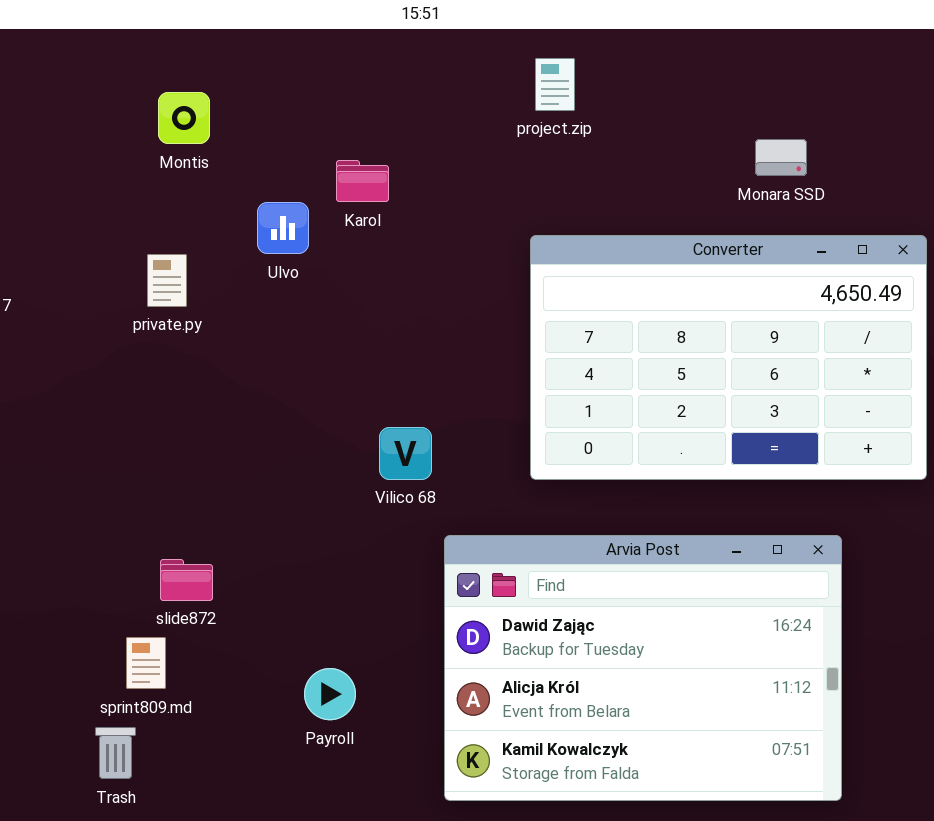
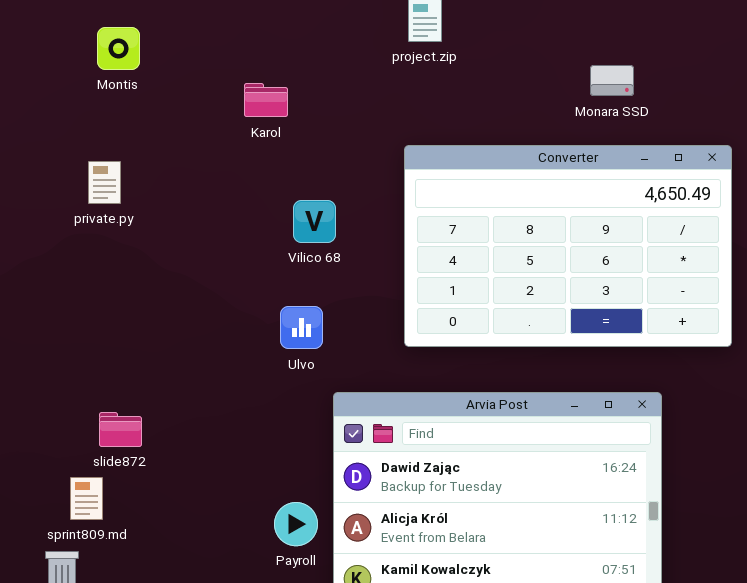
Ulvo: [257,202,309,254] -> [280,306,323,349], moved
Vilico 68: [379,427,432,480] -> [293,200,336,243], moved
Payroll: [304,668,356,720] -> [274,502,318,546], moved

